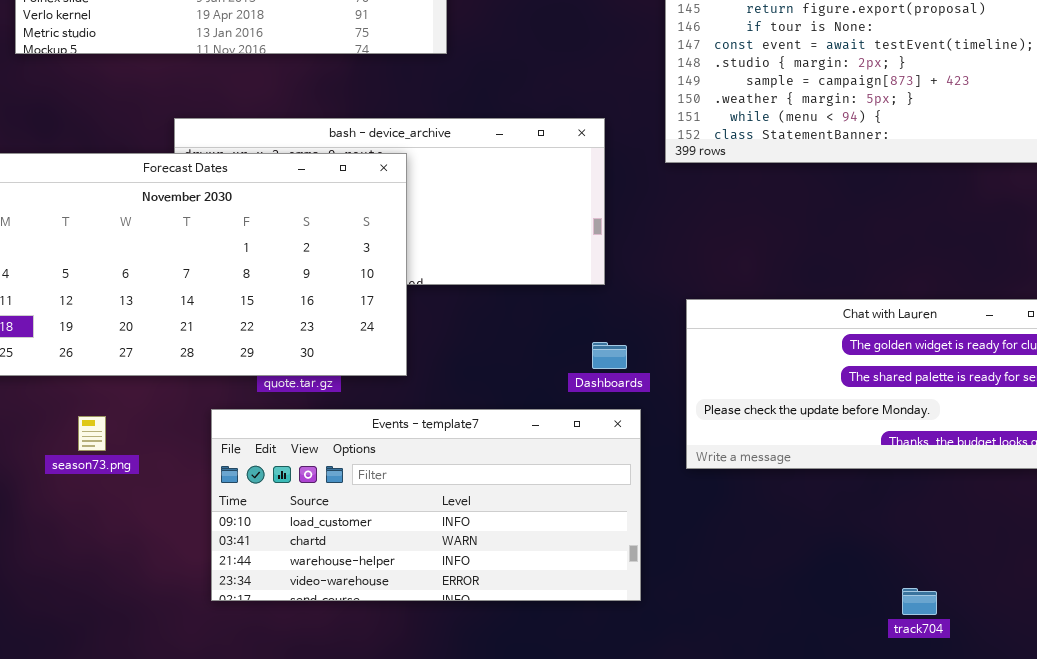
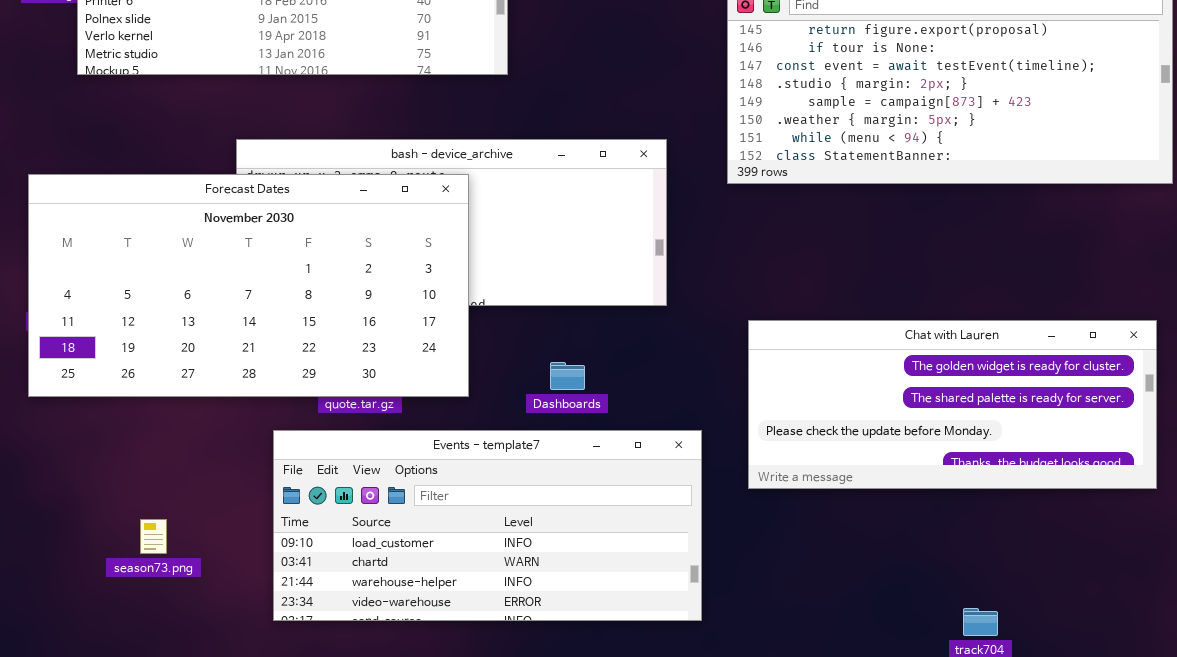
Dashboards: [592,342,627,369] -> [550,362,585,390], moved
season73.png: [78,416,106,451] -> [140,519,167,554], moved

